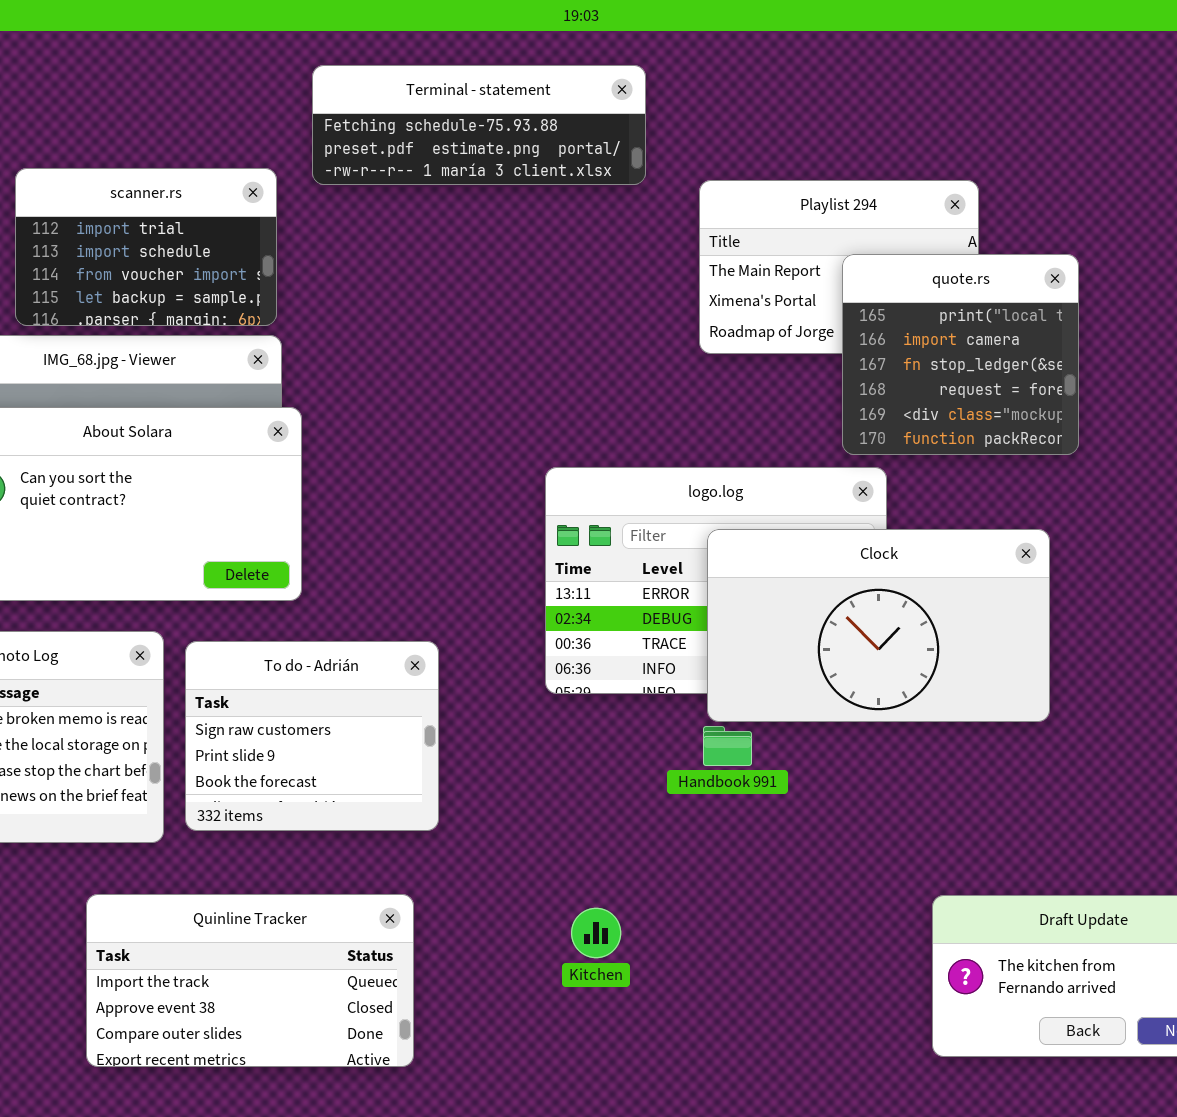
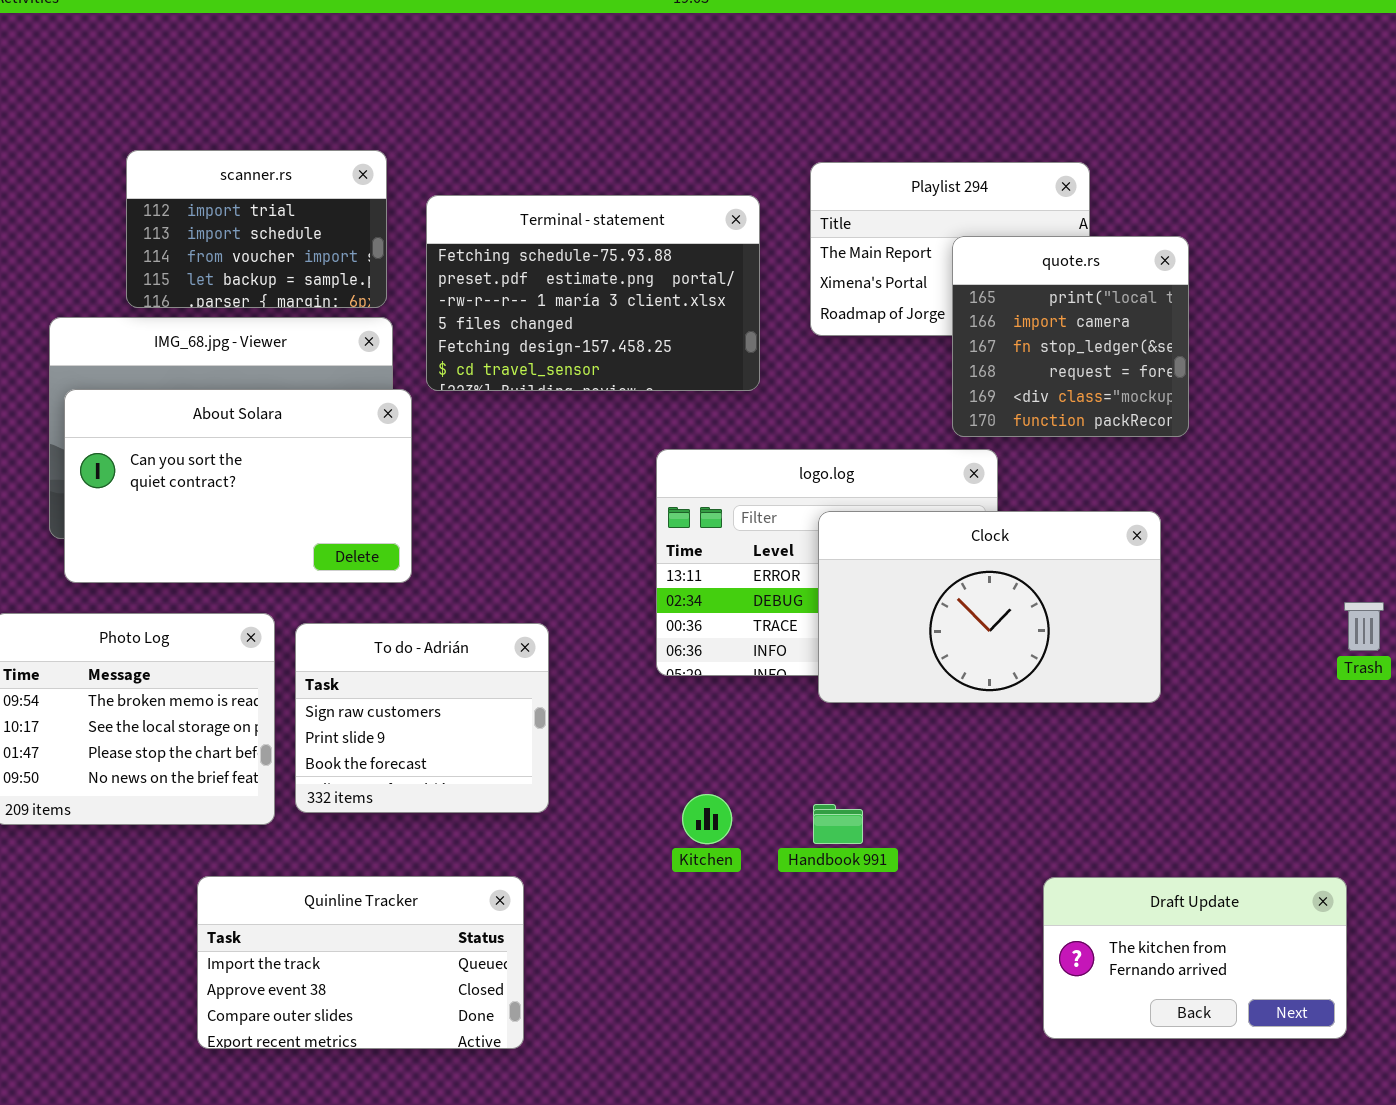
Terminal - statement: [312,65,646,185] -> [426,195,760,391], moved, resized
Handbook 991: [703,726,752,766] -> [813,804,863,844], moved
Kitchen: [571,908,621,958] -> [682,794,732,844], moved

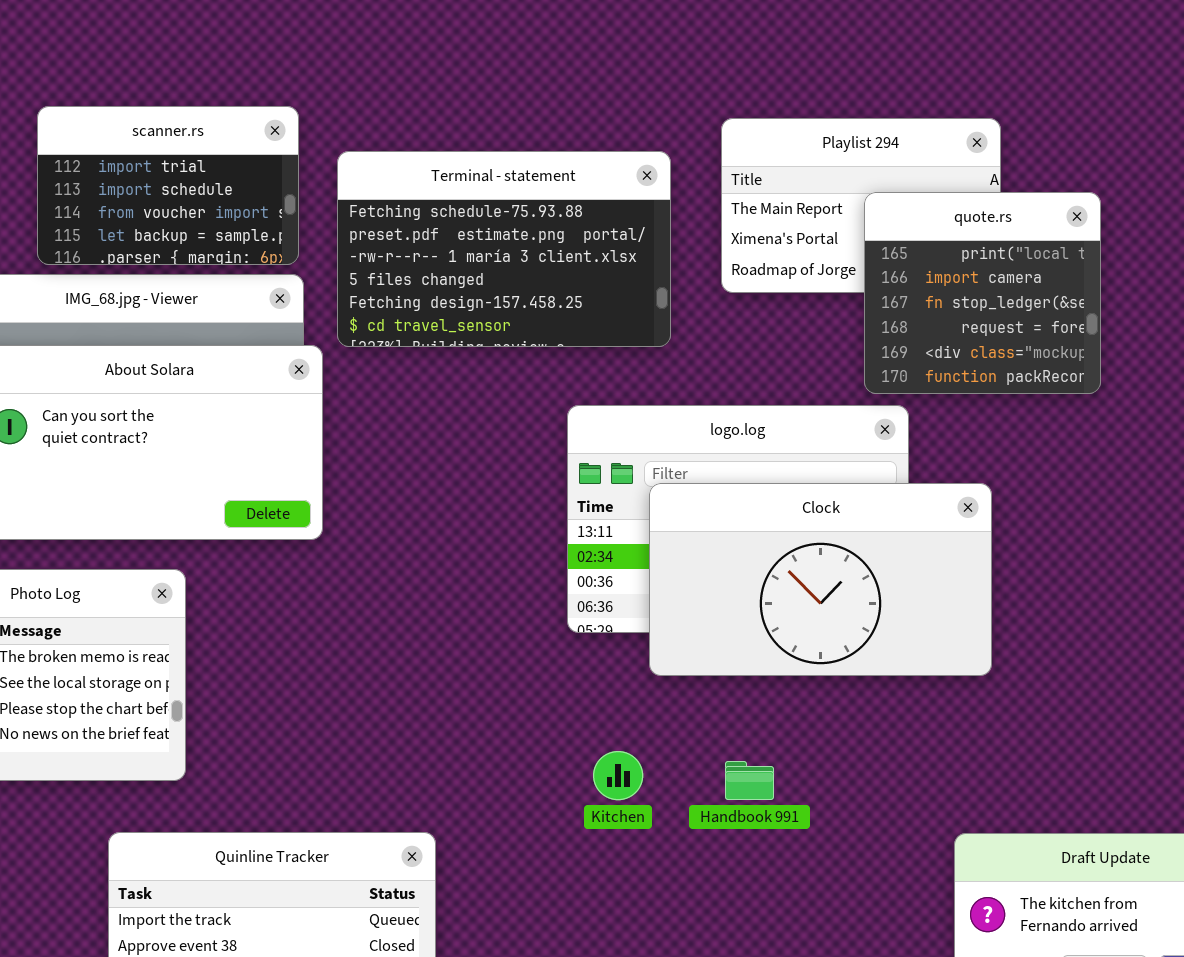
Clock: [818,511,1161,703] -> [649,483,992,676], moved
To do - Adrián: [295,623,549,813] -> none, closed

